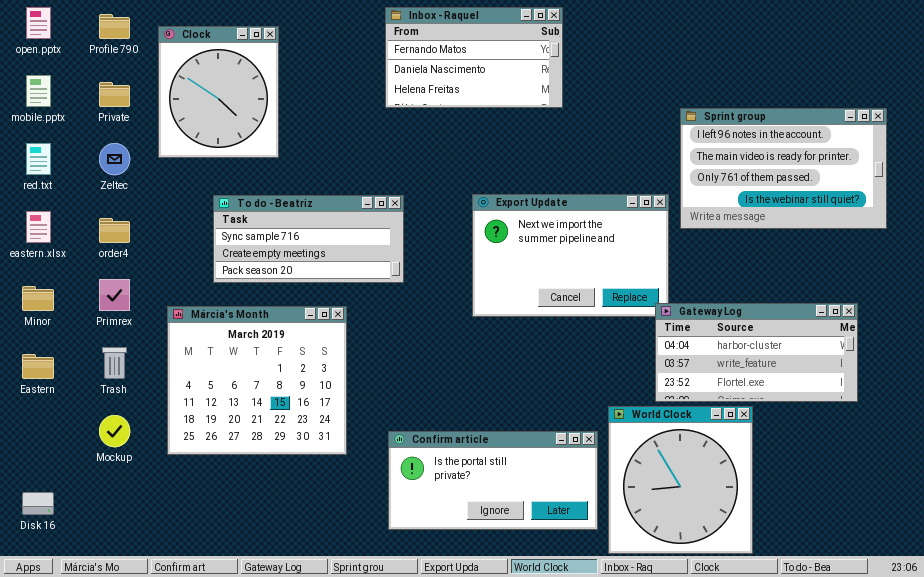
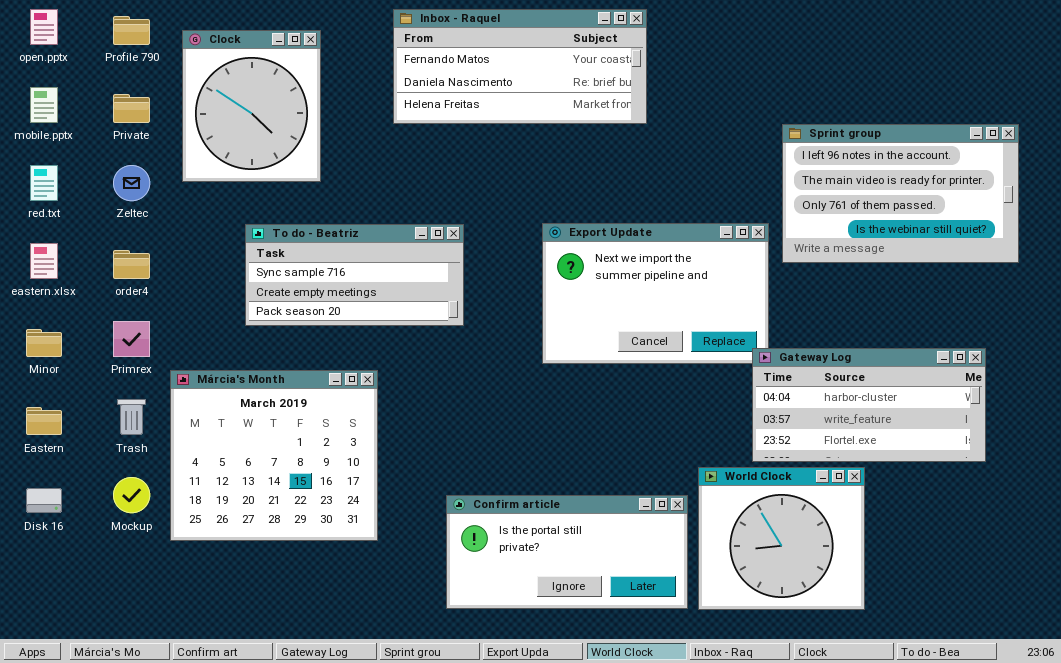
Inbox - Raquel: [385,7,563,108] -> [393,9,647,124], resized
Márcia's Month: [167,306,347,455] -> [170,370,378,541], moved
World Clock: [608,406,753,554] -> [698,467,865,610], resized
Disk 16: [22,492,54,515] -> [26,488,62,513], moved

